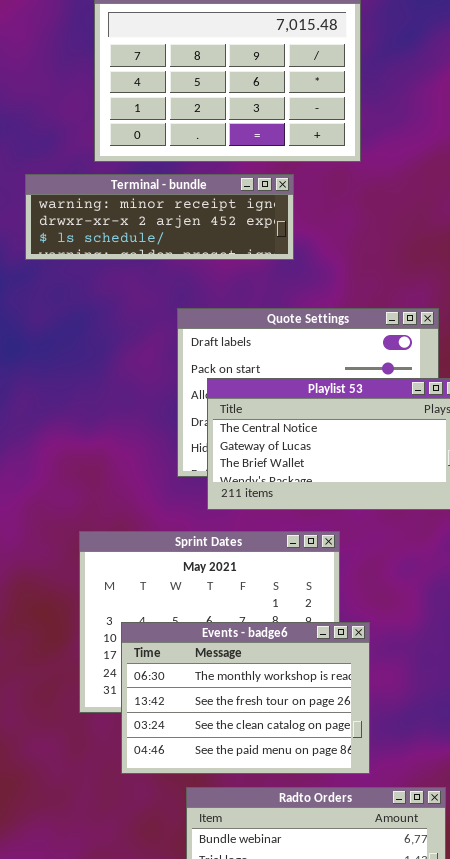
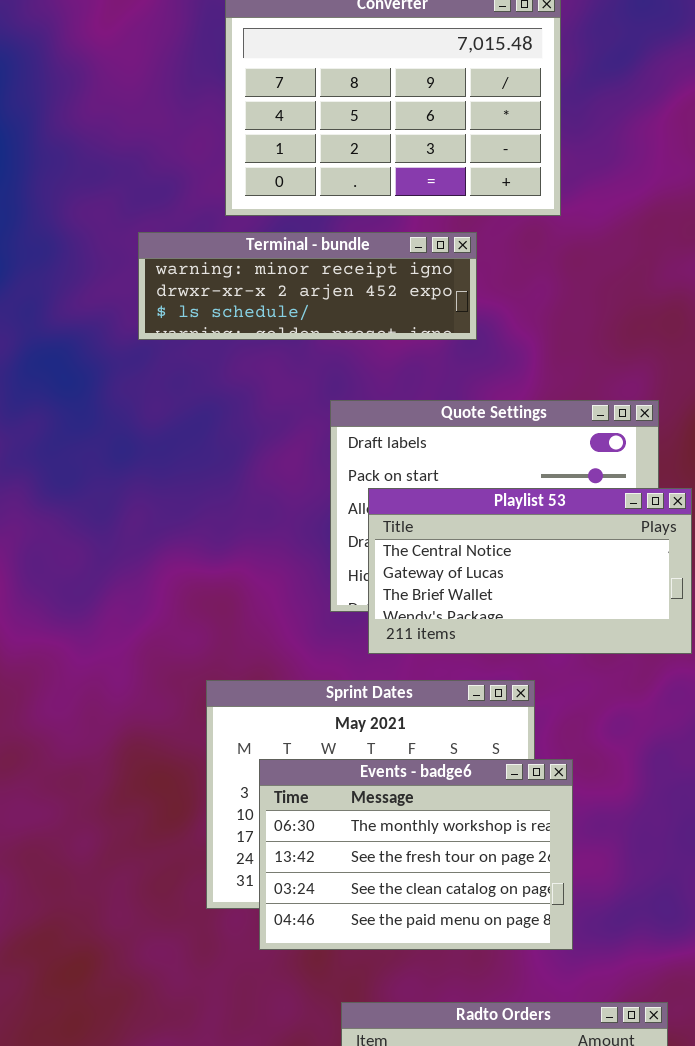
Events - badge6: [121,622,370,774] -> [259,759,573,950], moved

